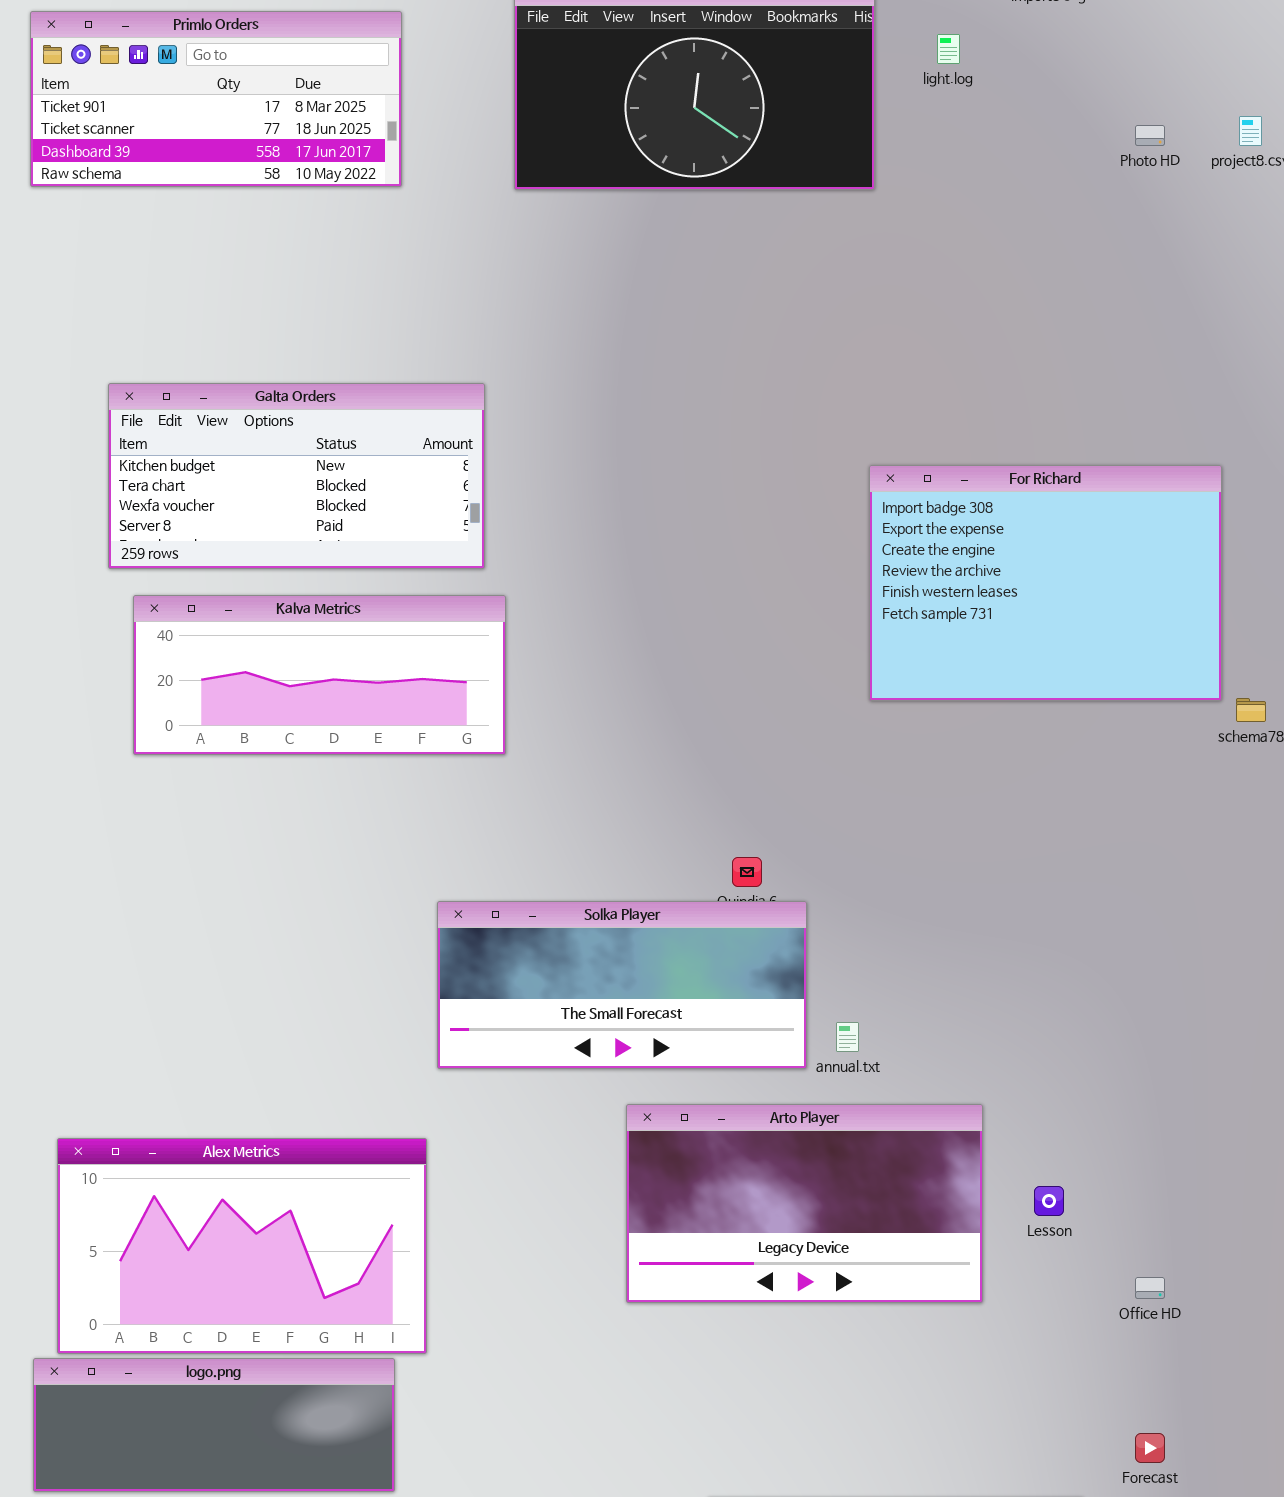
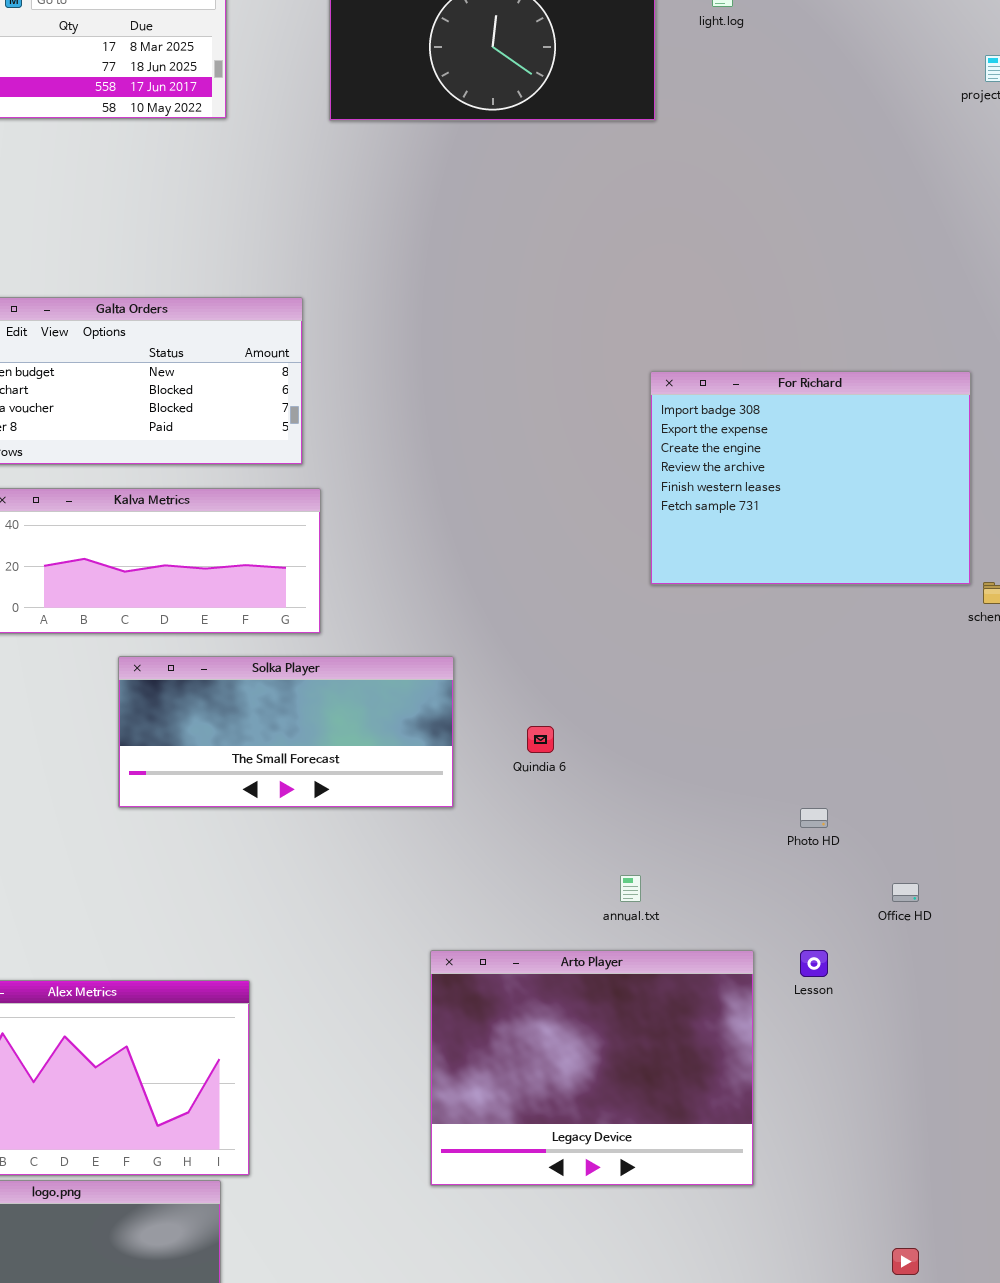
Photo HD: [1135,125,1165,146] -> [800,808,828,828], moved
Solka Player: [437,901,807,1069] -> [118,656,454,808], moved
Arto Player: [626,1104,983,1303] -> [430,950,754,1186], resized
Lesson: [1034,1186,1064,1216] -> [800,950,828,977], moved
Office HD: [1135,1277,1165,1299] -> [892,883,919,902], moved

